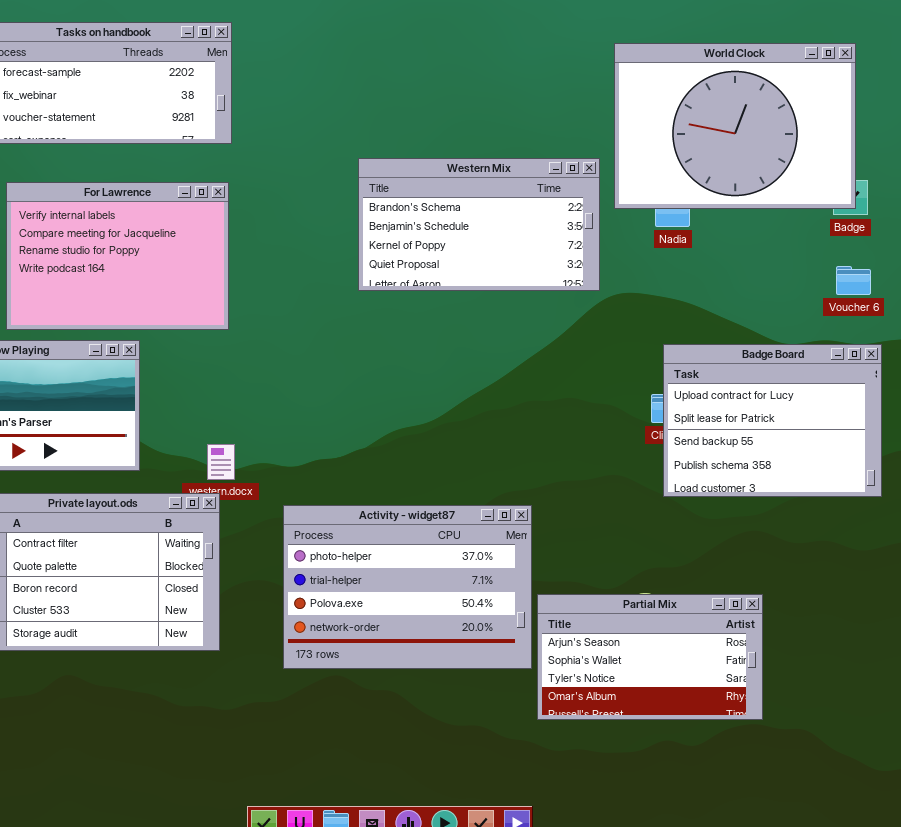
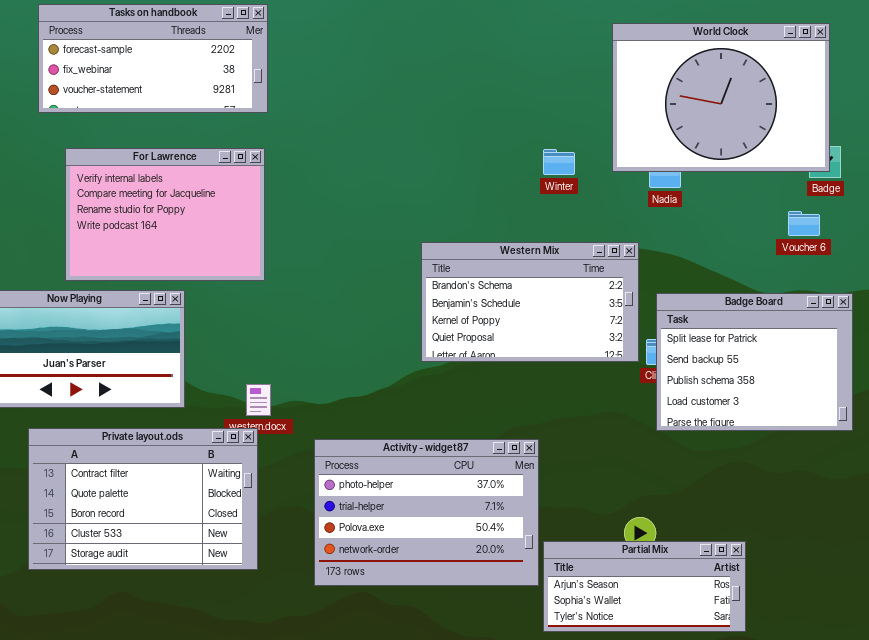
Western Mix: [358,158,600,291] -> [421,242,639,362], moved
Voucher 6: [836,266,871,295] -> [788,211,820,236], moved
Badge Board: [663,344,882,497] -> [656,293,853,431], scrolled down 1 row
Partial Mix: [537,594,763,720] -> [543,541,746,632], resized

